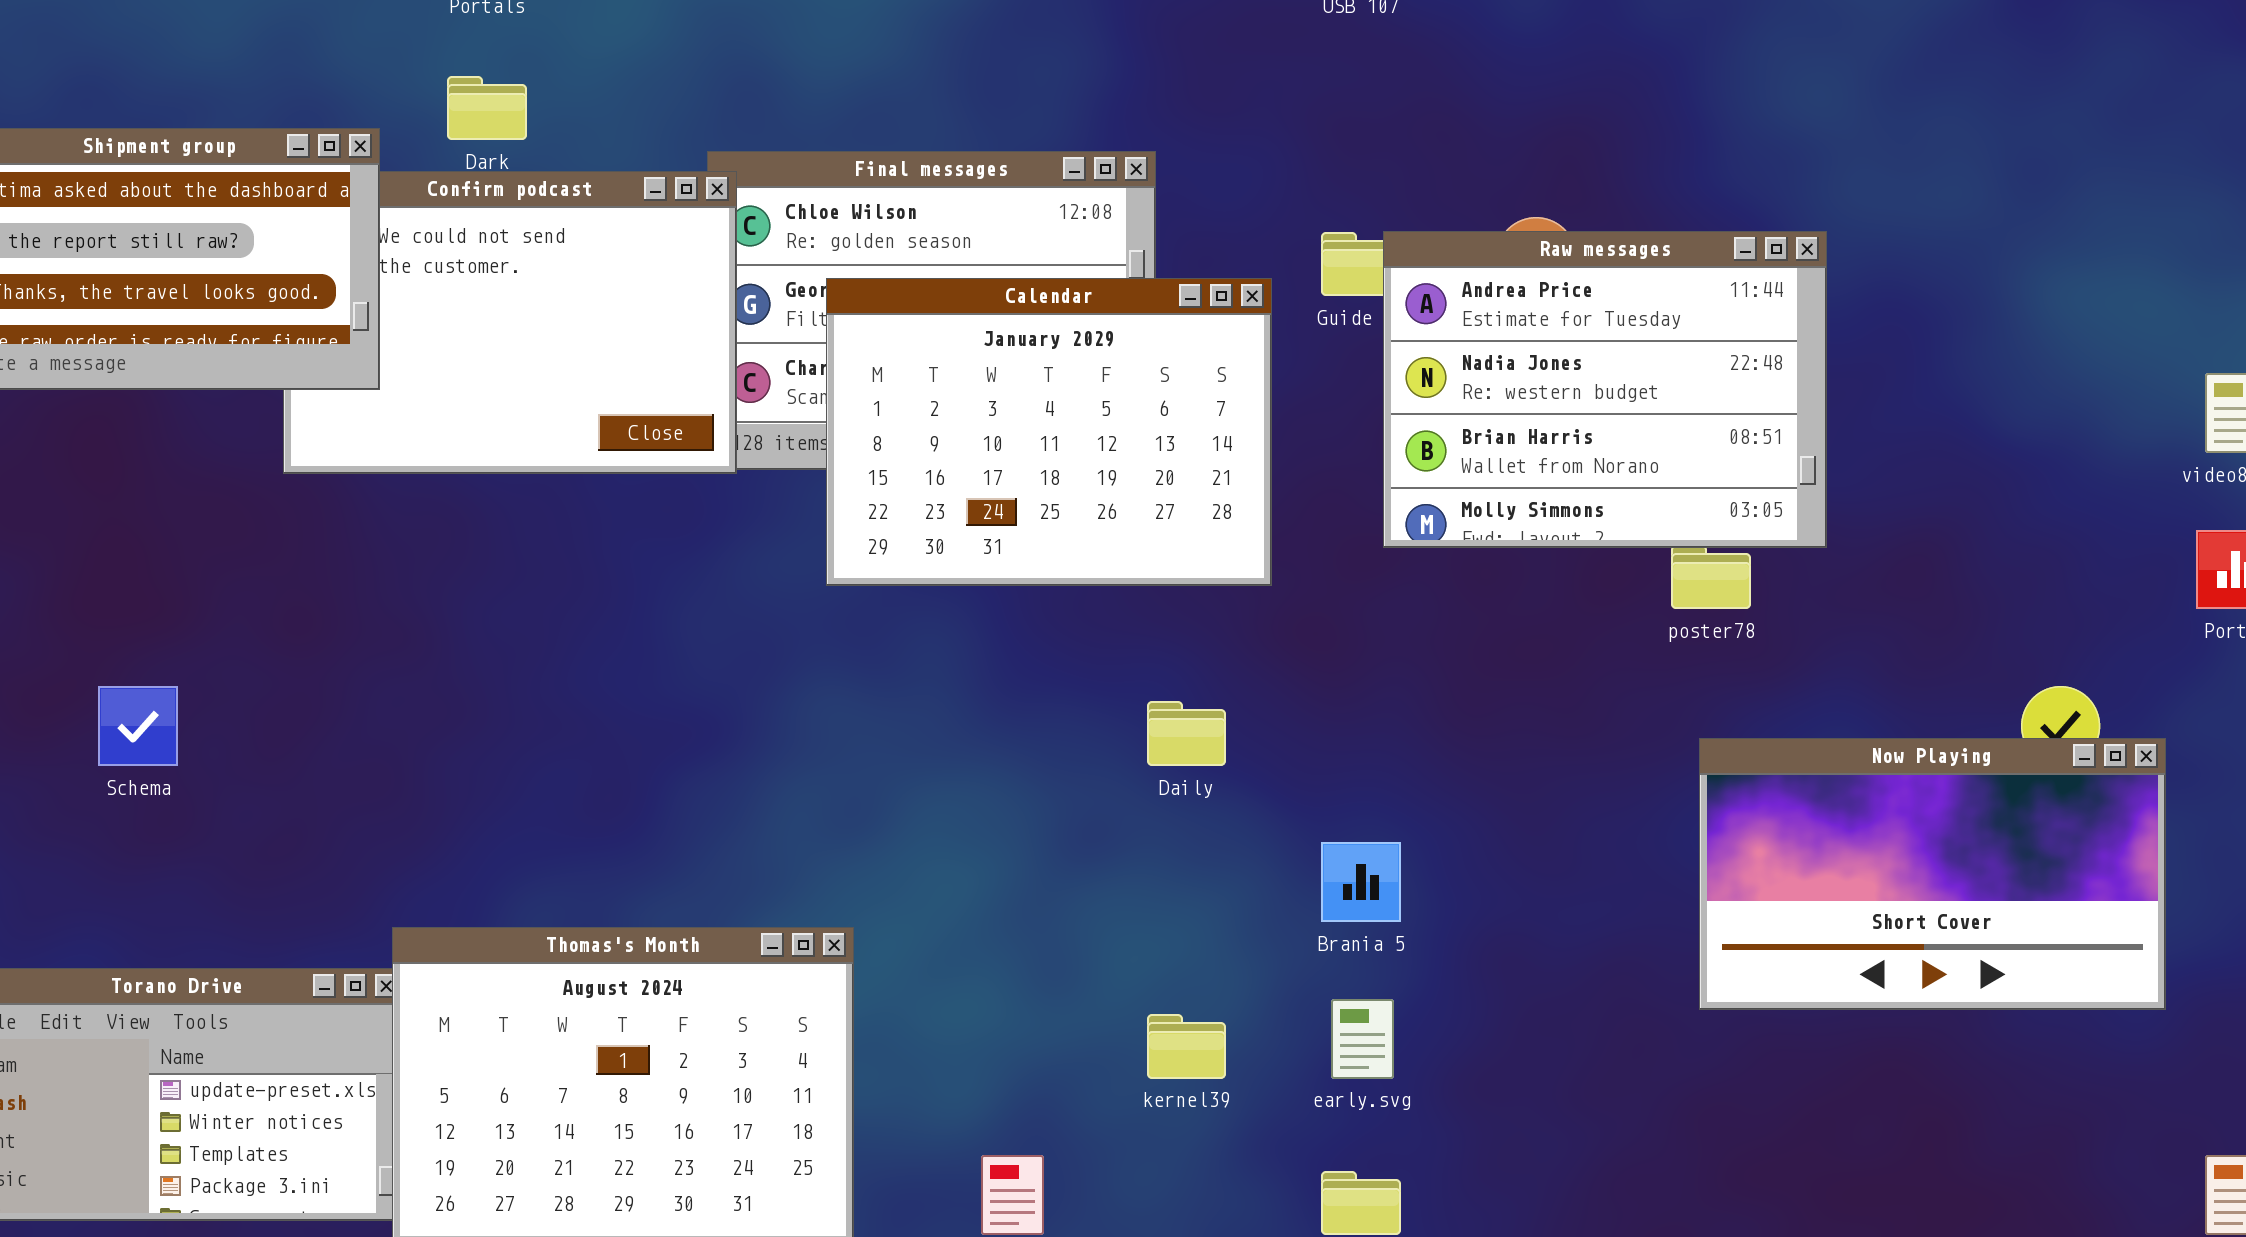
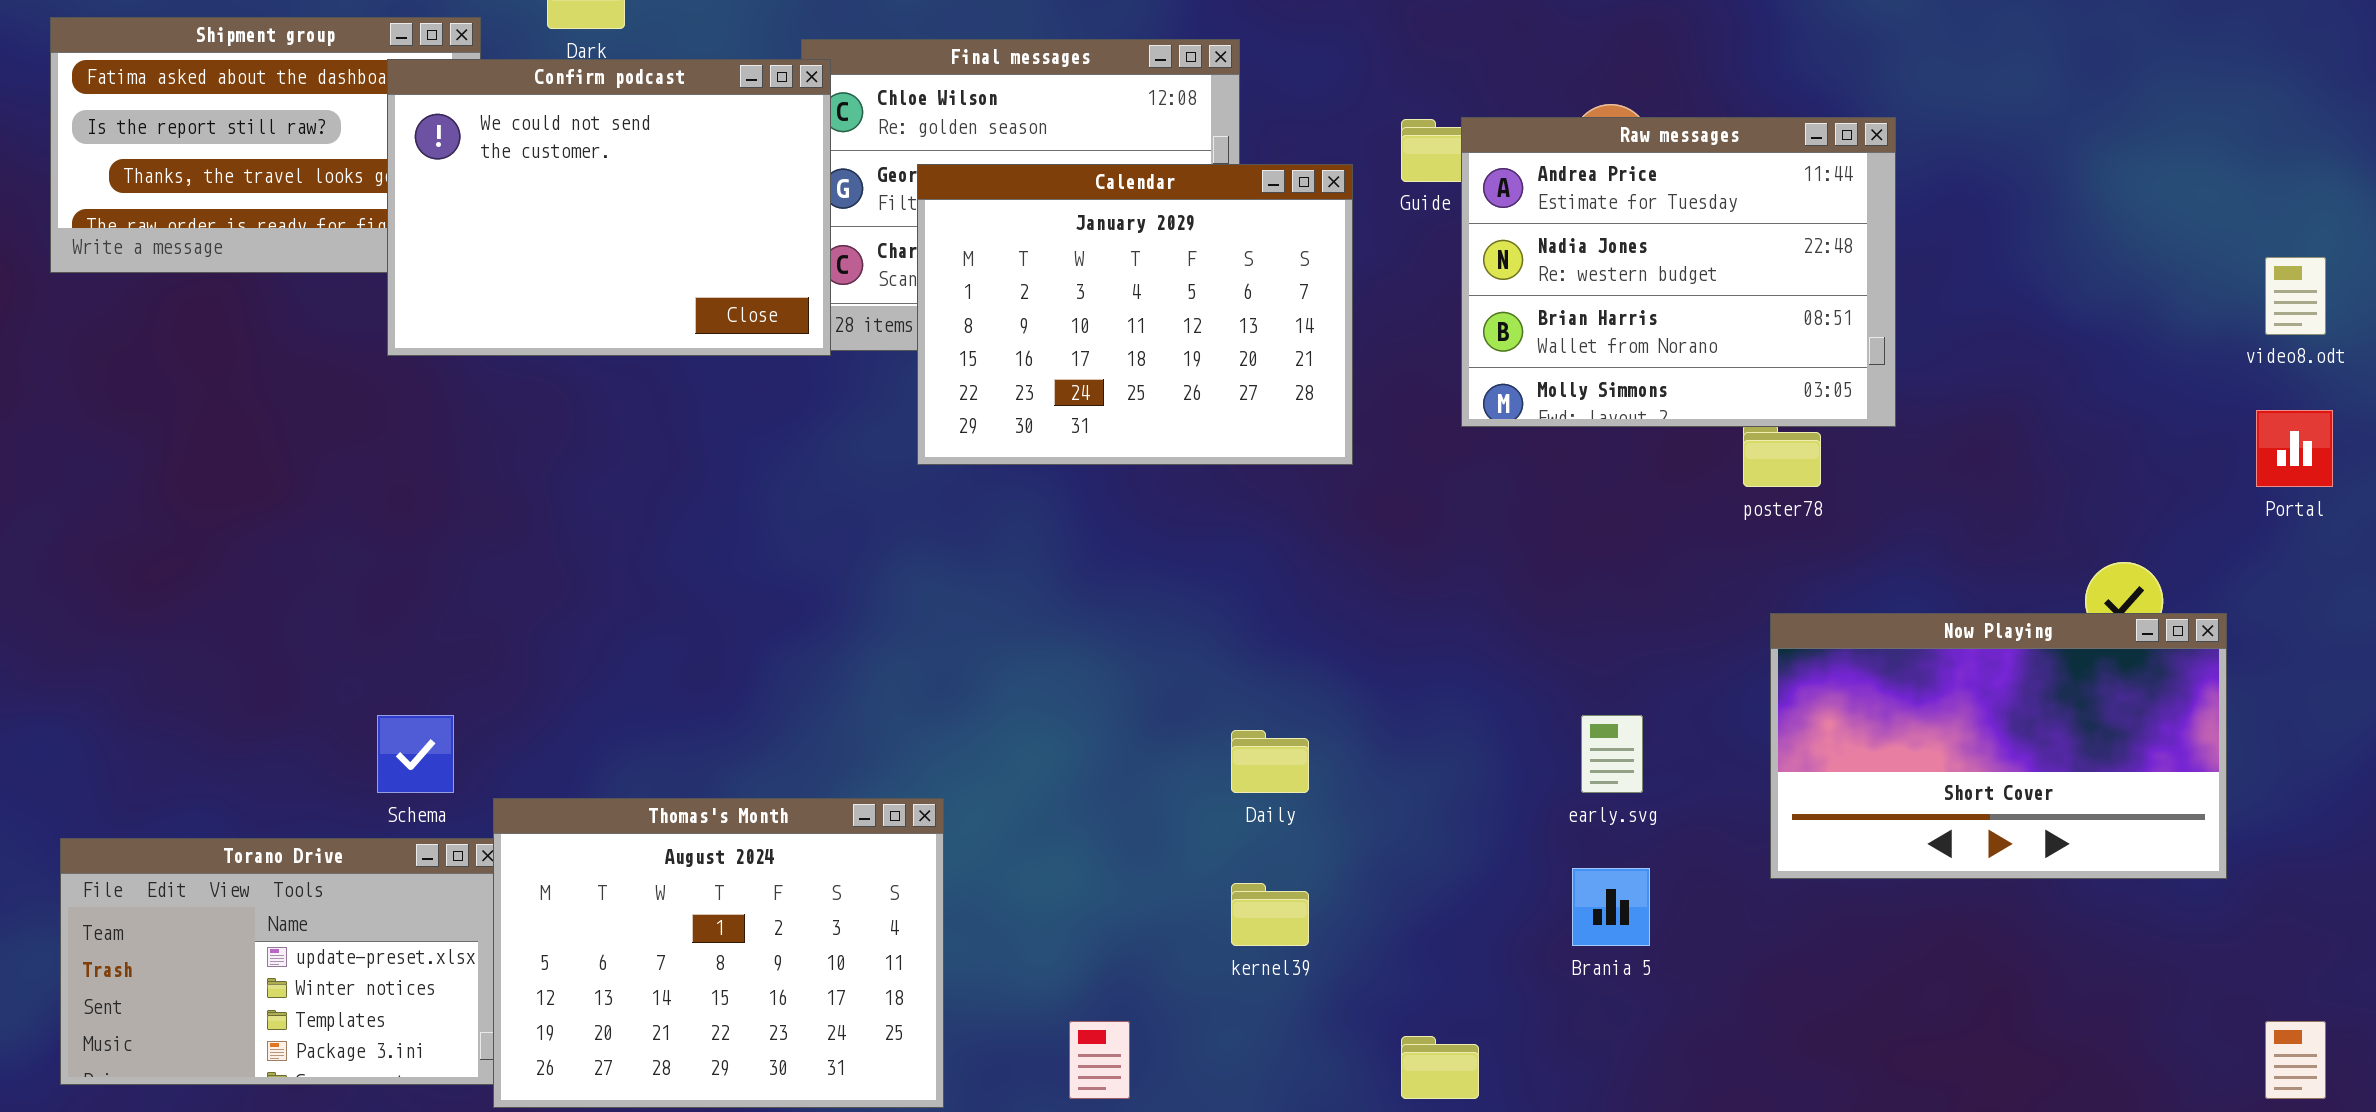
Confirm podcast: [283,171,737,474] -> [387,59,831,356], raised
Schema: [98,686,178,766] -> [377,715,454,793], moved
Daily: [1147,701,1226,766] -> [1231,730,1309,793], moved
Brania 5: [1321,842,1401,922] -> [1572,868,1650,946], moved
early.svg: [1331,999,1394,1079] -> [1581,715,1643,793], moved

